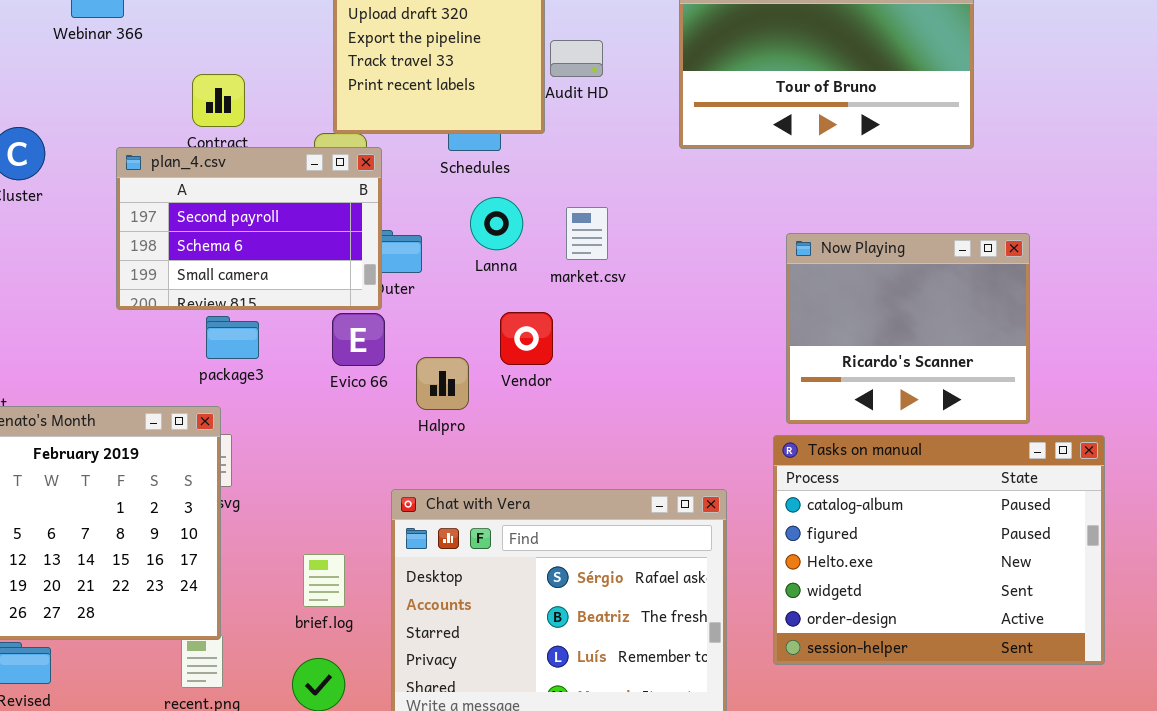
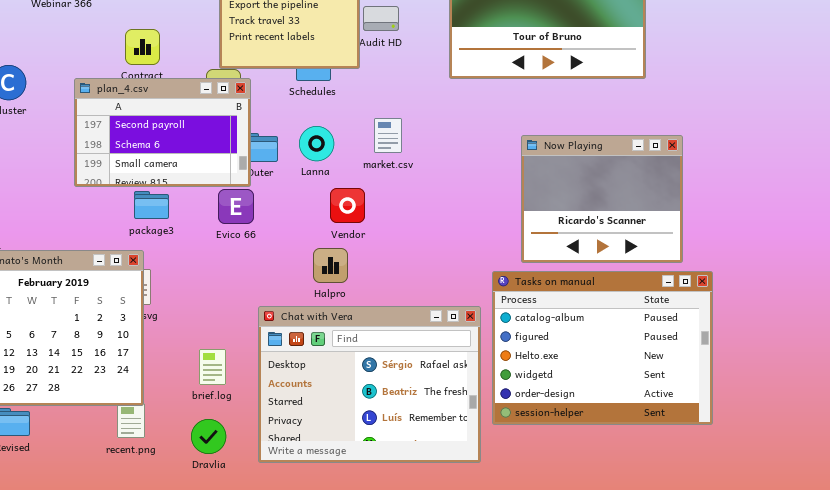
Lanna: [470,197,523,250] -> [299,126,334,161], moved
Halpro: [416,357,469,410] -> [313,248,348,283], moved
Tasks on manual: [773,435,1105,665] -> [492,271,713,425], moved

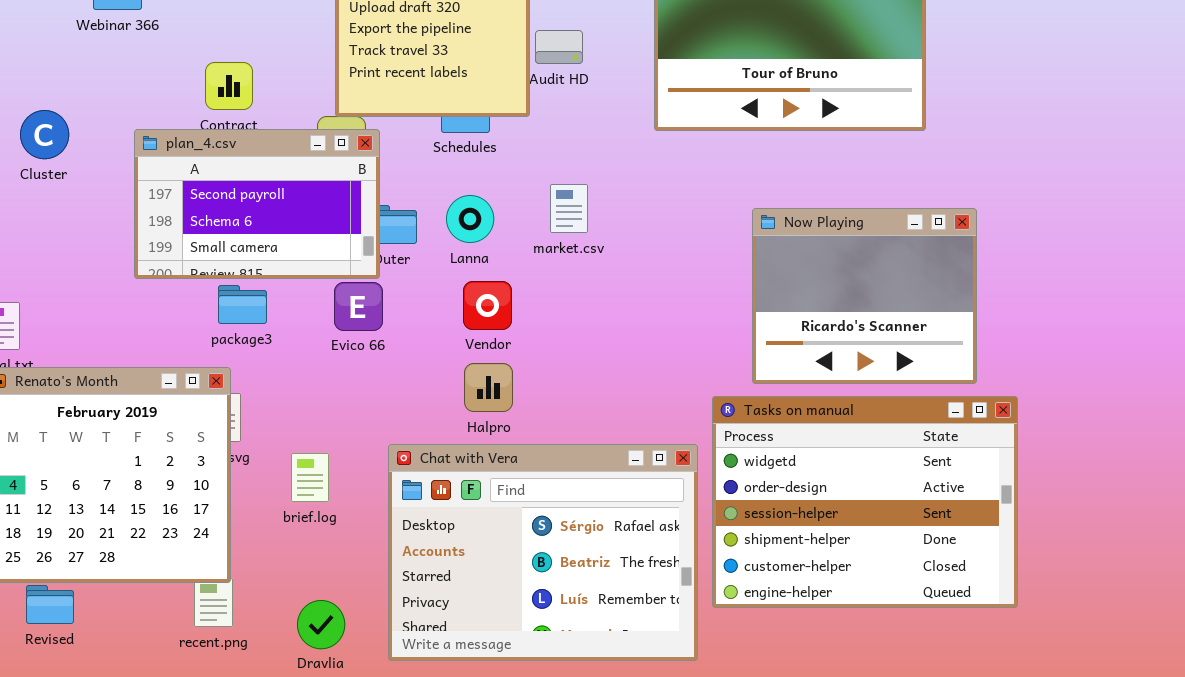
Vendor: [330,188,365,223] -> [463,281,512,330], moved
Tasks on manual: [492,271,713,425] -> [712,396,1018,608], scrolled down 3 rows
brief.log: [199,349,226,385] -> [291,453,329,502], moved

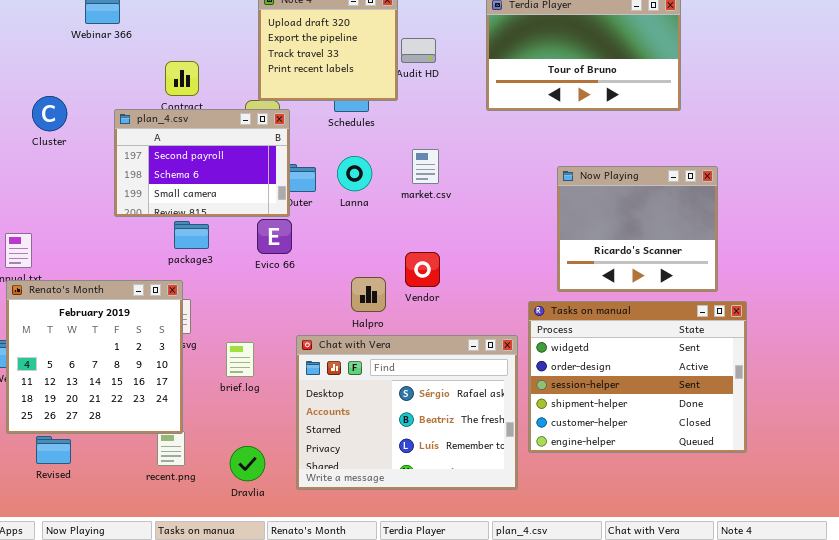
Vendor: [463,281,512,330] -> [405,252,440,287], moved

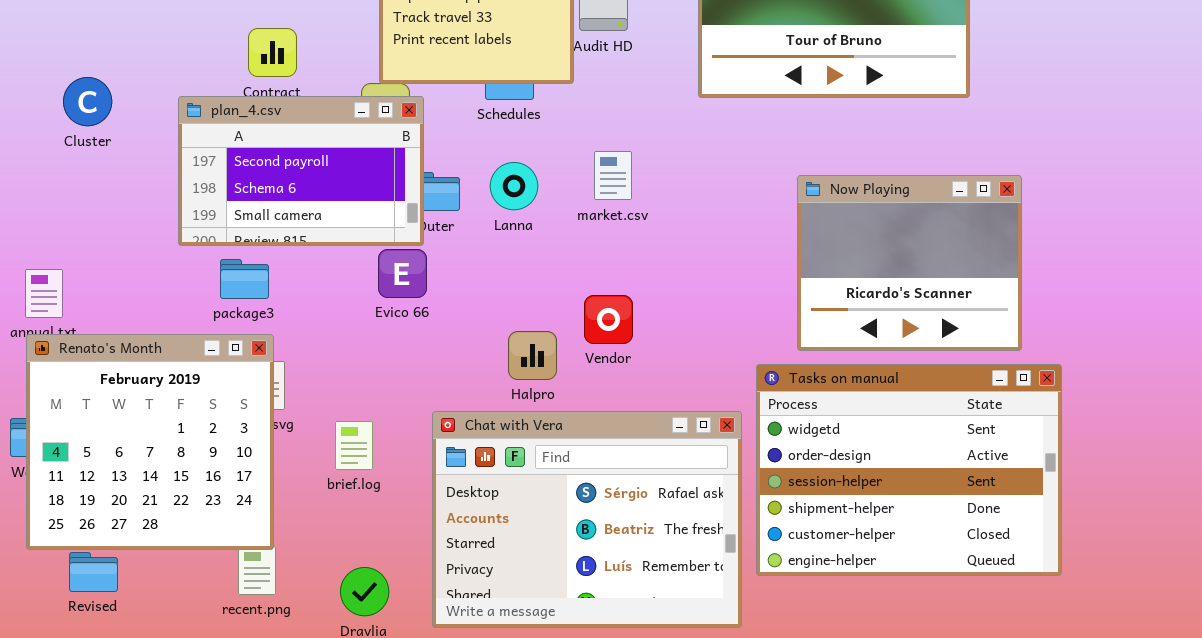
package3: [174,221,209,249] -> [220,259,269,299], moved

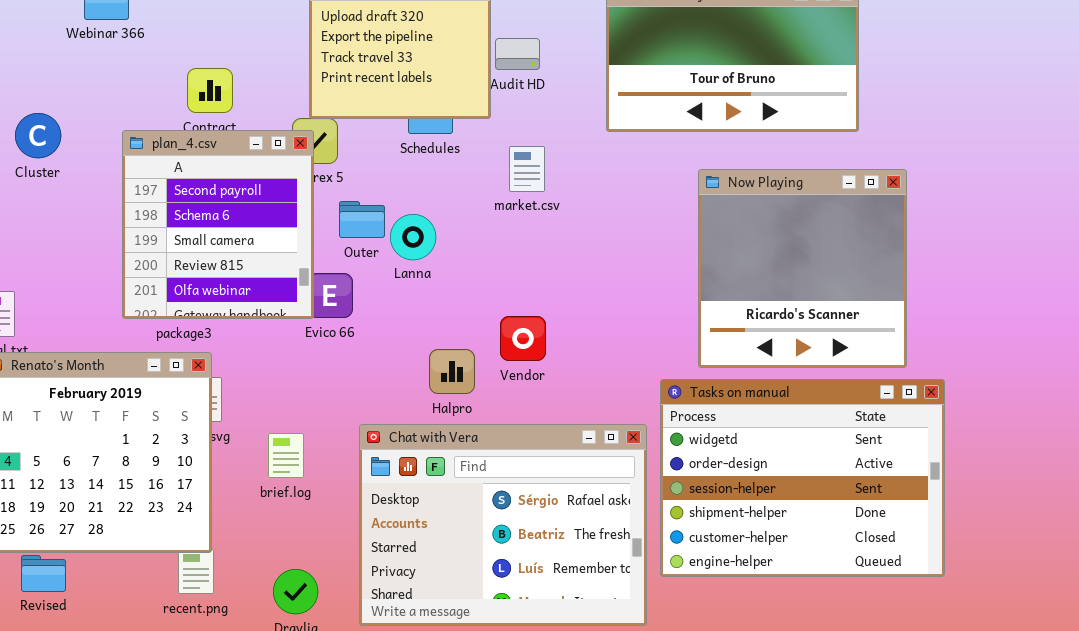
plan_4.csv: [178,96,424,246] -> [122,130,314,319], resized
market.csv: [594,151,632,200] -> [509,146,545,192], moved
Lanna: [490,162,538,210] -> [390,214,436,260], moved
Now Playing: [797,175,1022,351] -> [698,169,907,368], resized

